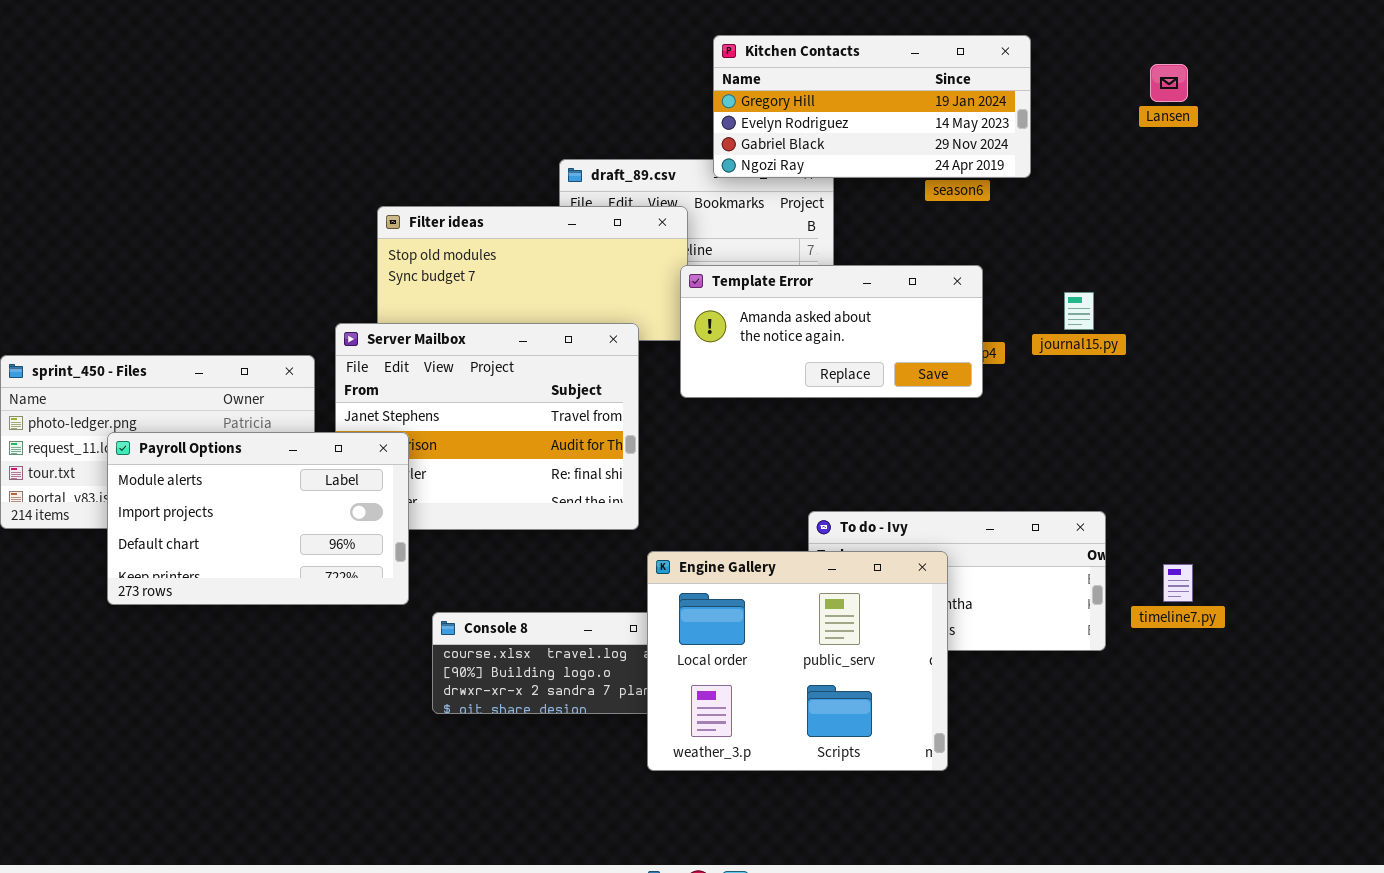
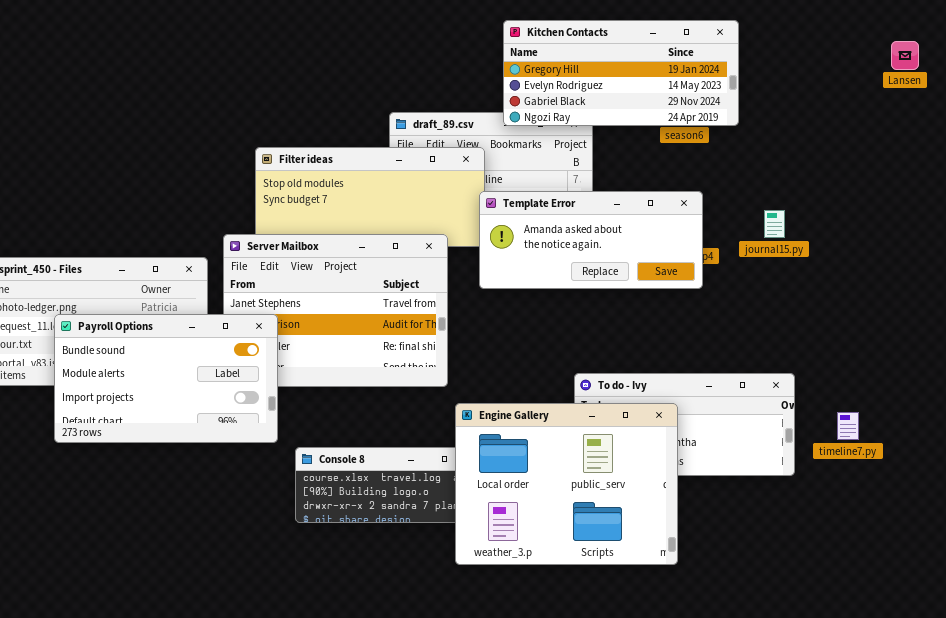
Lansen: [1150,64,1188,102] -> [891,41,919,70], moved
Payroll Options: [107,432,409,605] -> [54,314,278,443], scrolled up 1 row

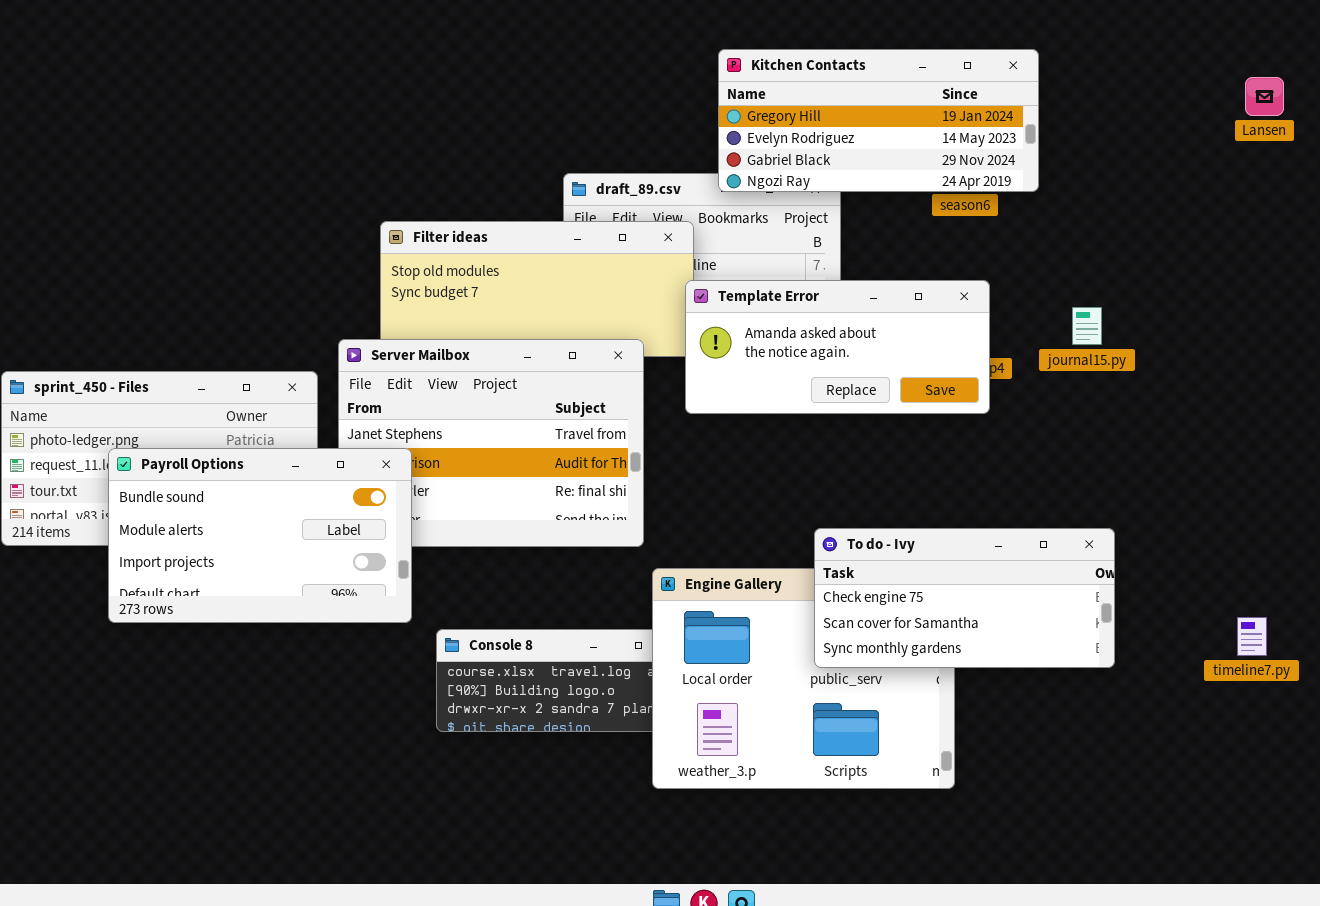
To do - Ivy: [574,373,795,476] -> [814,528,1115,668], raised
timeline7.py: [837,412,859,440] -> [1237,617,1267,656], moved

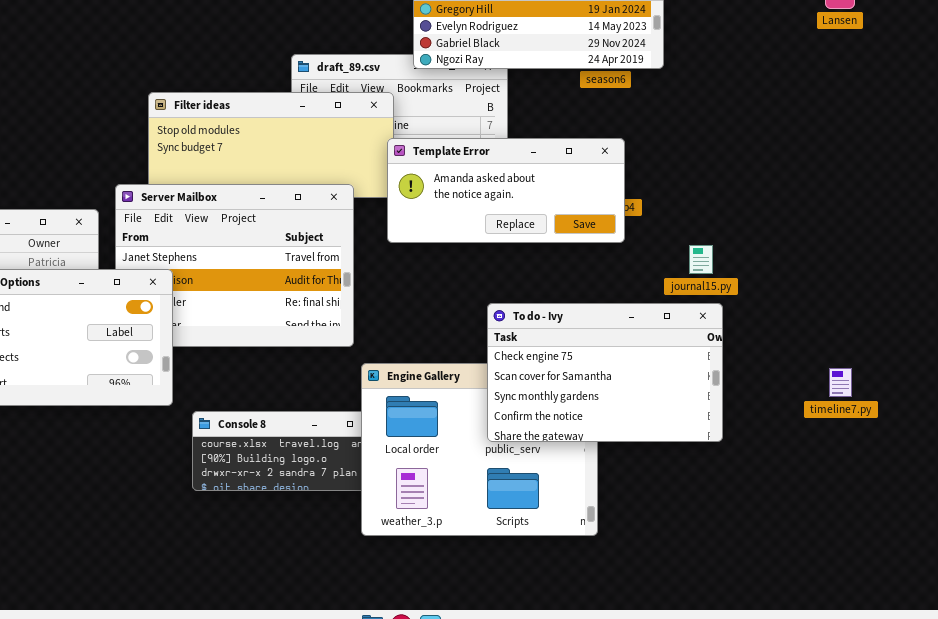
journal15.py: [1072,307,1102,345] -> [689,245,713,274], moved
To do - Ivy: [814,528,1115,668] -> [487,303,723,442], resized
timeline7.py: [1237,617,1267,656] -> [829,368,852,397], moved

